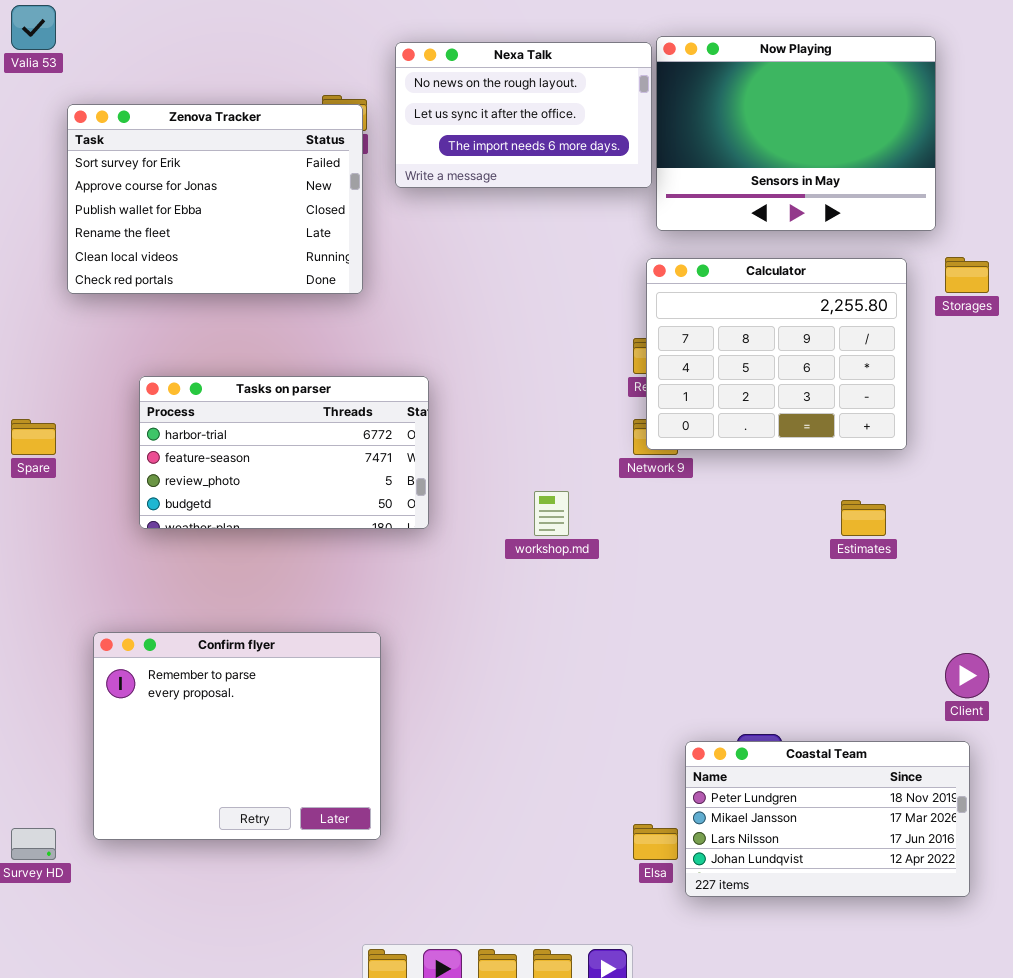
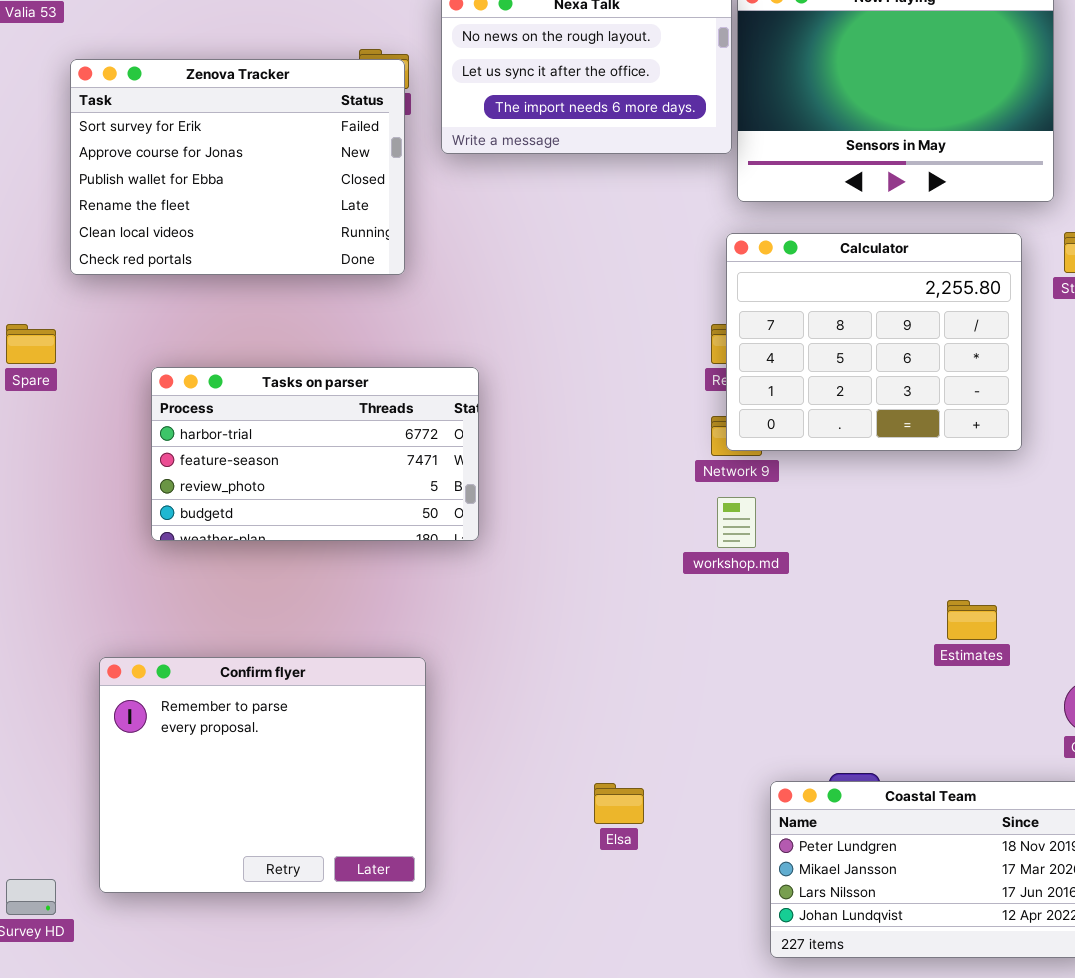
Spare: [11,419,56,455] -> [6,324,56,364], moved
workshop.md: [534,491,569,536] -> [717,497,756,548], moved
Estimates: [841,500,886,536] -> [947,600,997,640], moved
Elsa: [633,824,678,860] -> [594,783,644,824], moved

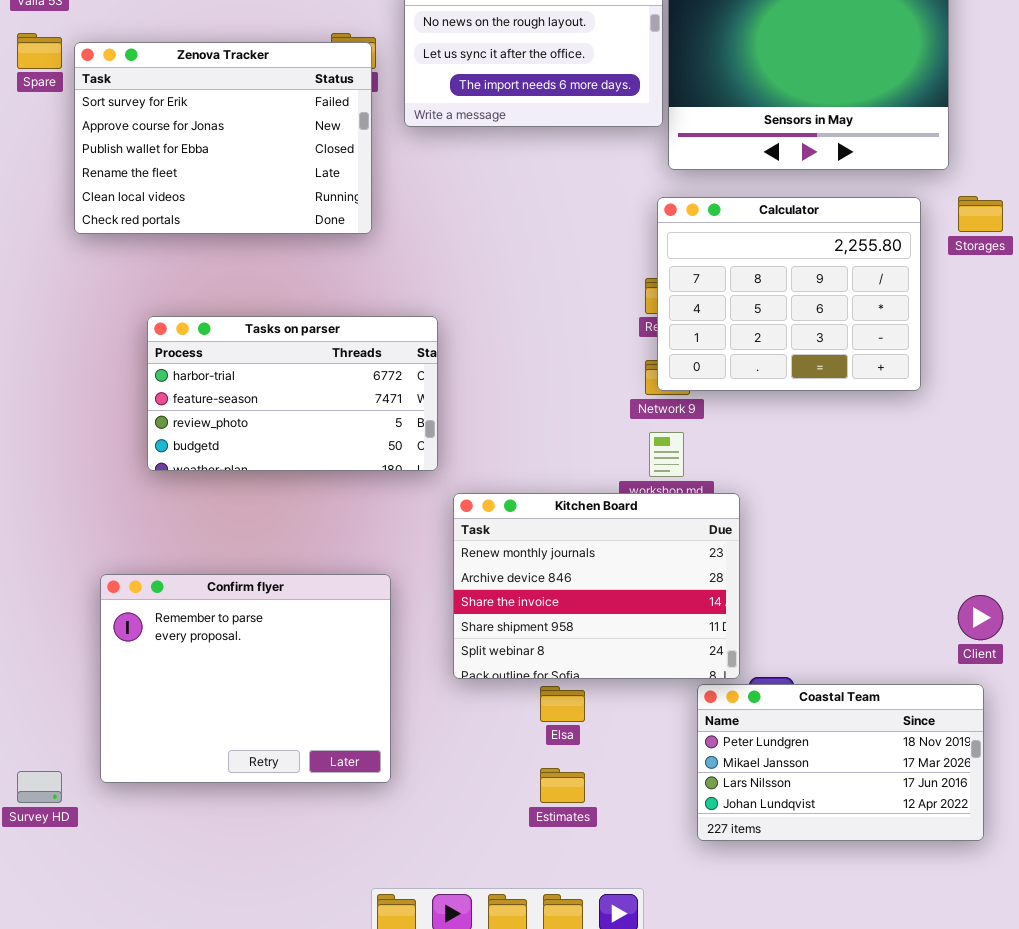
Spare: [6,324,56,364] -> [17,33,62,69], moved
Kitchen Board: none -> [453,493,740,679], opened
Estimates: [947,600,997,640] -> [540,768,585,803], moved

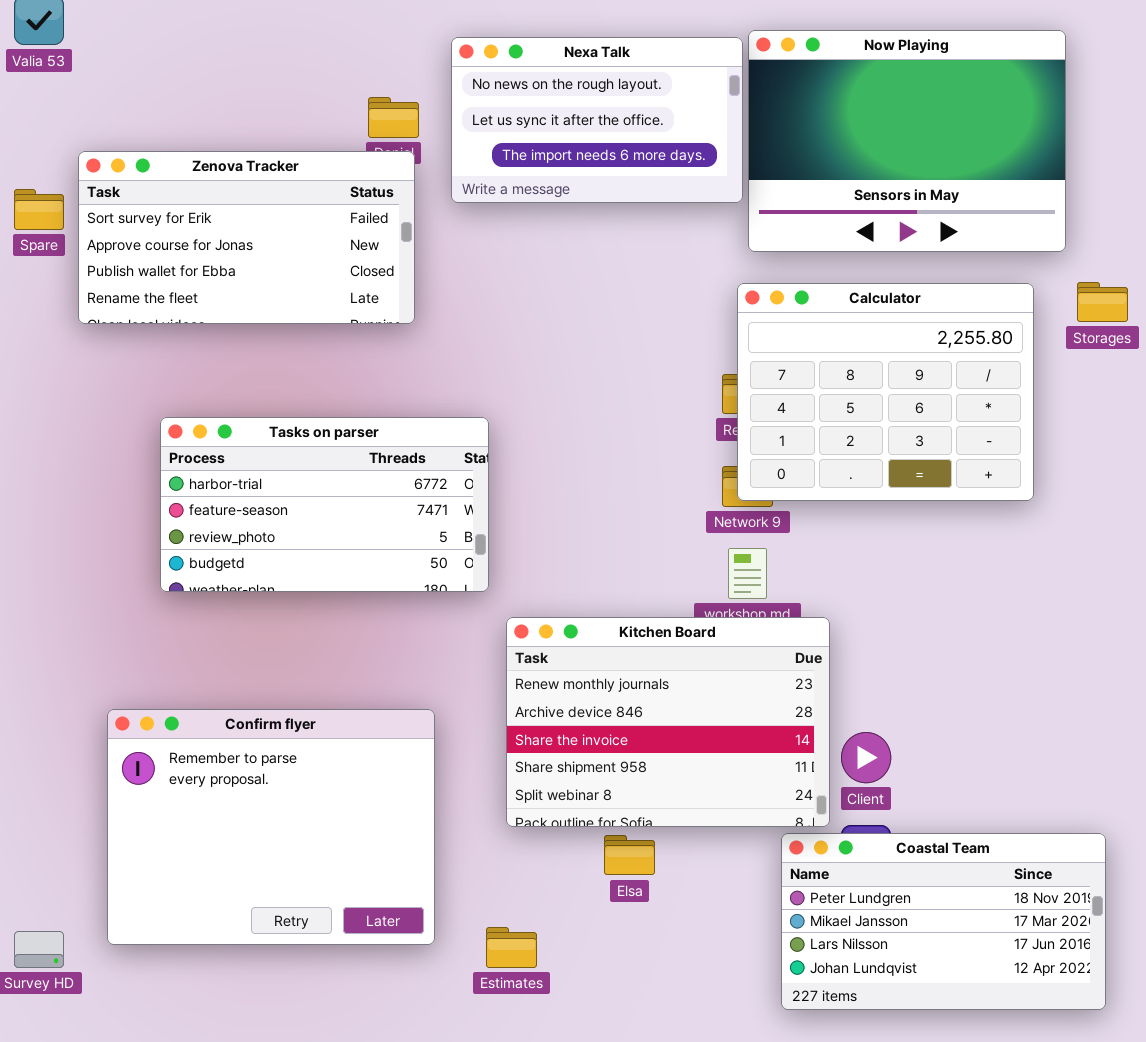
Spare: [17,33,62,69] -> [14,189,64,230], moved
Zenova Tracker: [74,42,372,234] -> [78,151,415,324], resized
Client: [958,595,1003,640] -> [841,732,891,783], moved
Estimates: [540,768,585,803] -> [486,927,537,968], moved

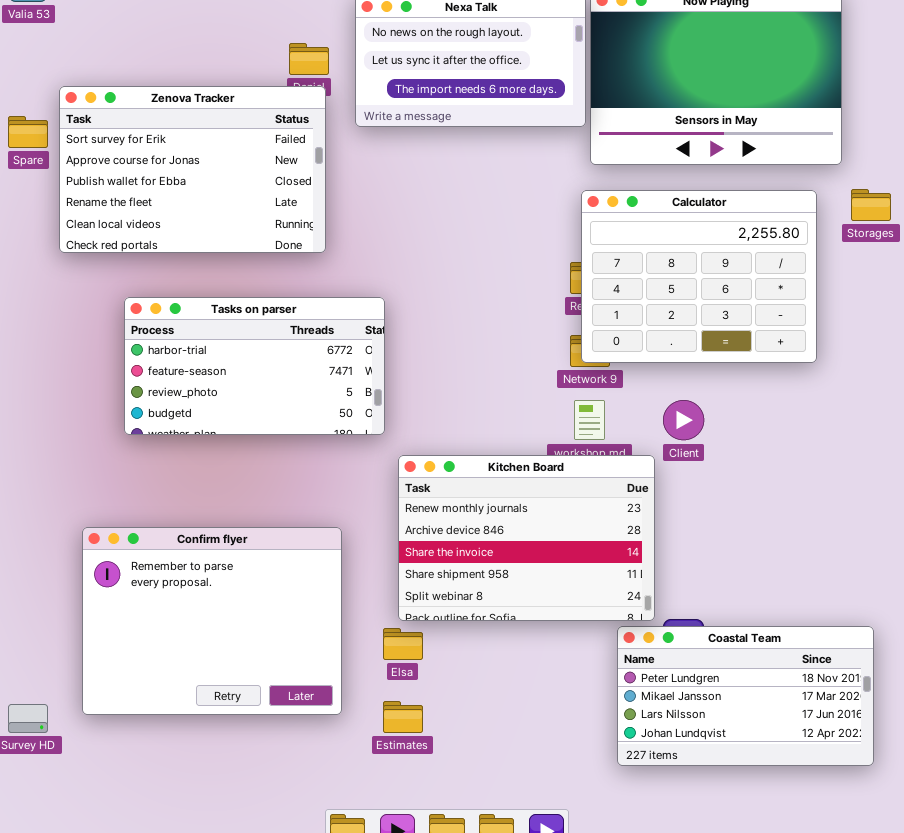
Zenova Tracker: [78,151,415,324] -> [59,86,326,253], resized
Client: [841,732,891,783] -> [663,400,704,440], moved
Elsa: [604,835,655,875] -> [383,628,423,660], moved

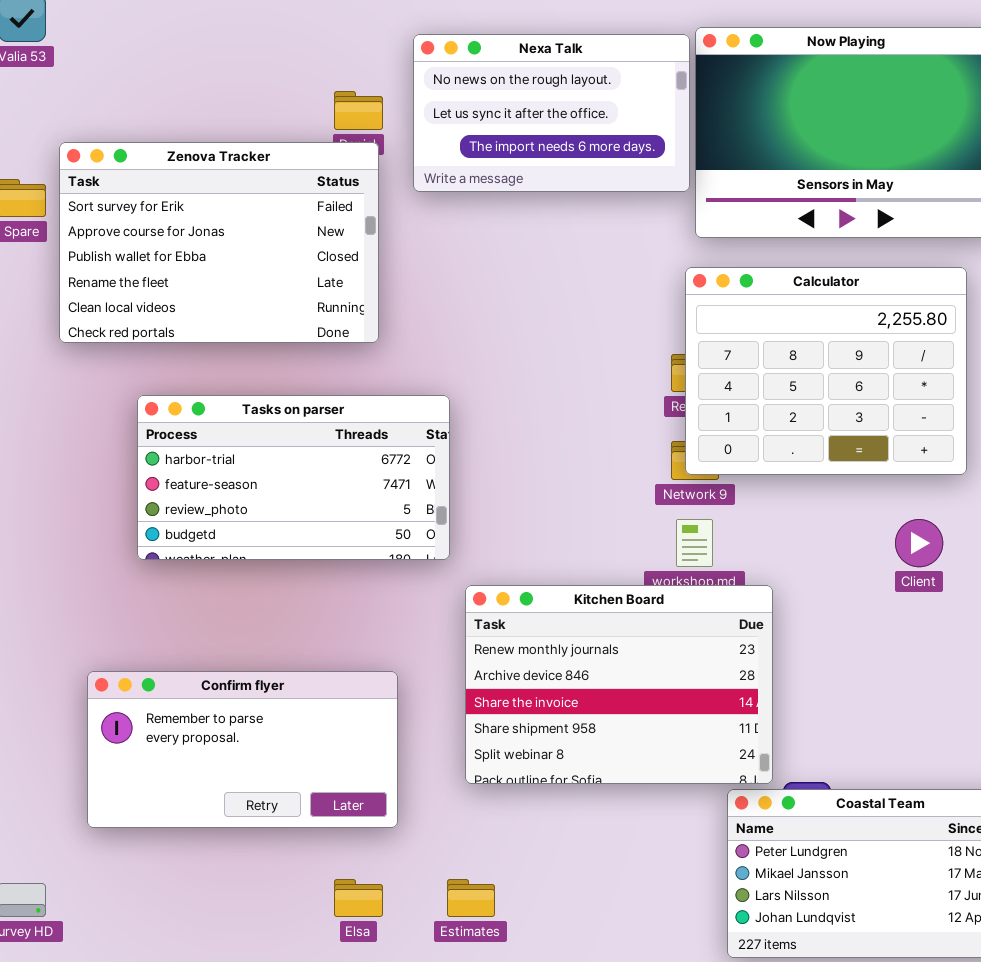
Client: [663,400,704,440] -> [895,519,943,567], moved
Confirm flyer: [82,527,342,715] -> [87,671,398,828], resized
Elsa: [383,628,423,660] -> [334,879,383,917], moved

